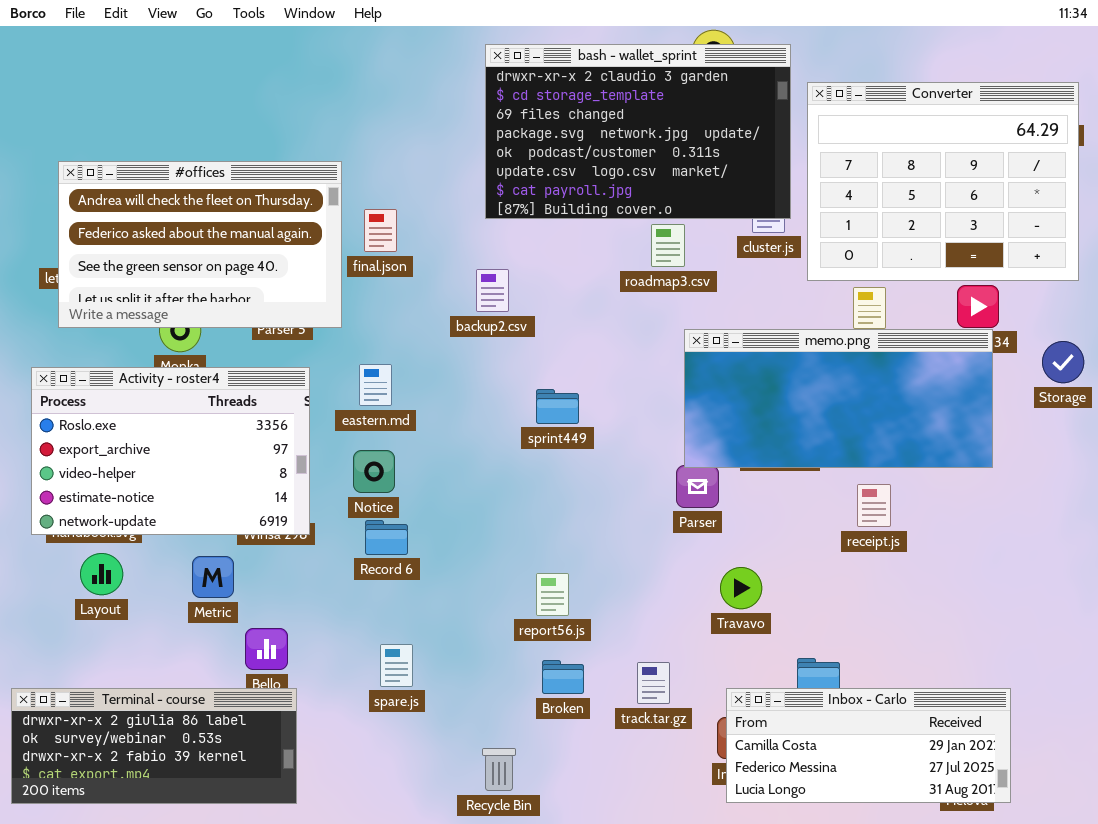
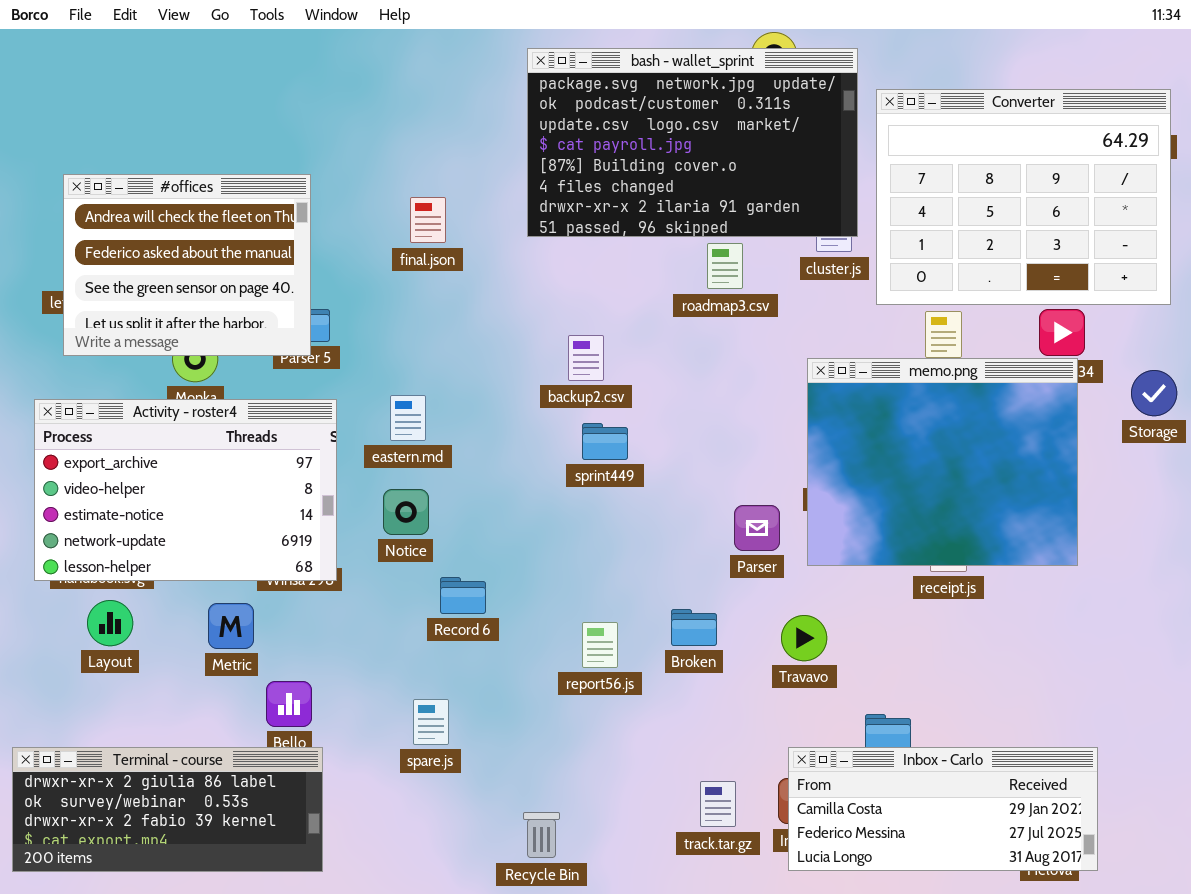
bash - wallet_sprint: [485,44,791,219] -> [527,48,858,237], scrolled down 3 rows
#offices: [58,161,342,328] -> [63,174,311,356], resized
final.json: [364,209,397,252] -> [410,197,446,243], moved
backup2.csv: [476,269,509,312] -> [568,335,604,381], moved
memo.png: [684,329,993,468] -> [807,358,1078,566], resized
Activity - roster4: [31,367,310,535] -> [34,399,337,581], scrolled down 1 row
Record 6: [365,520,408,555] -> [440,577,486,614], moved
Broken: [542,660,584,694] -> [671,609,717,646], moved
track.tar.gz: [637,662,670,704] -> [700,781,736,827], moved

